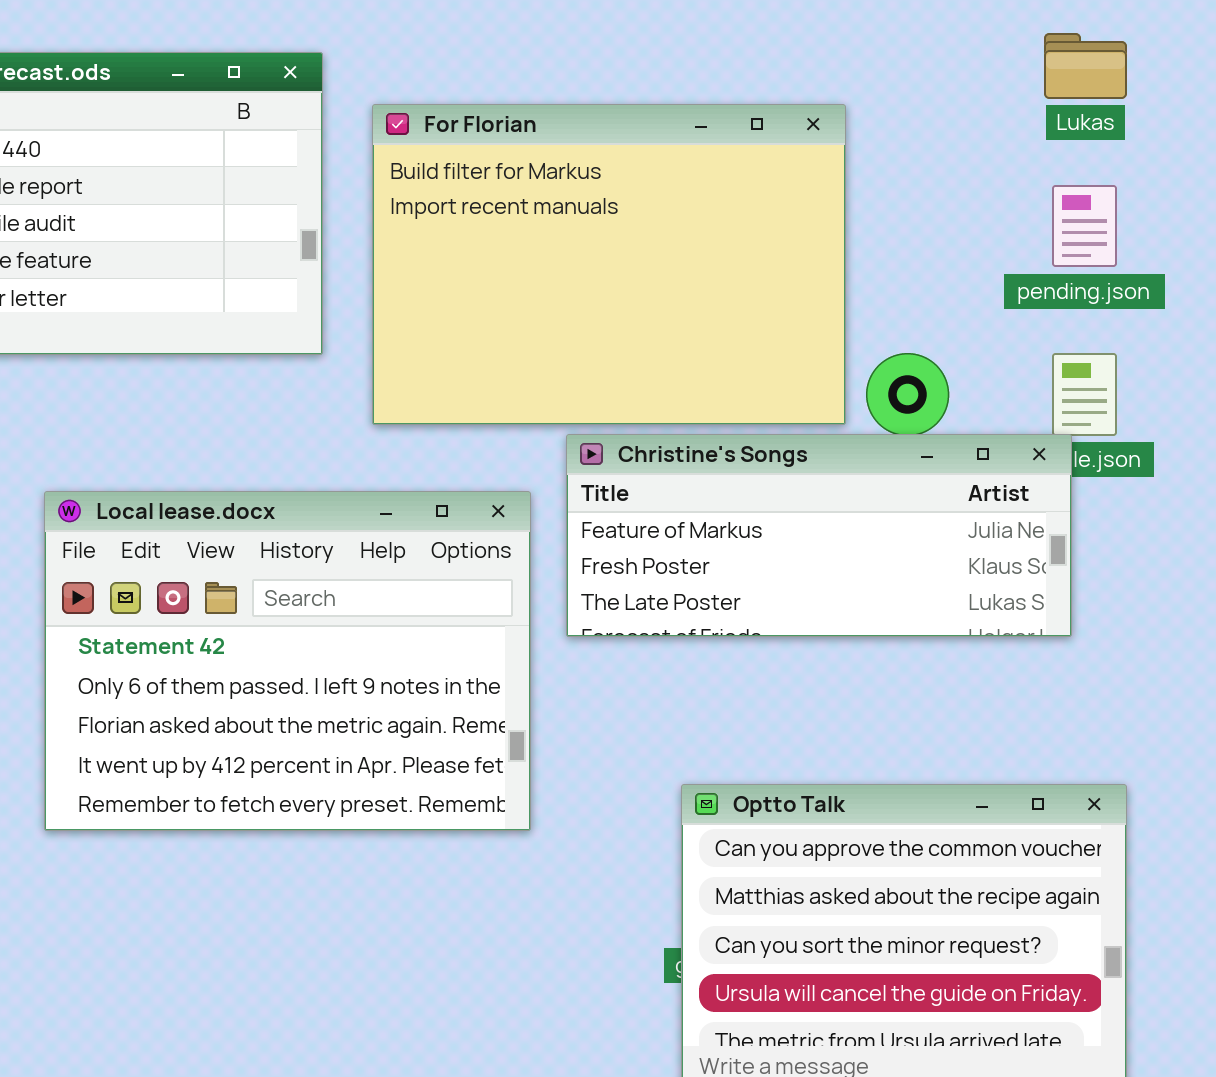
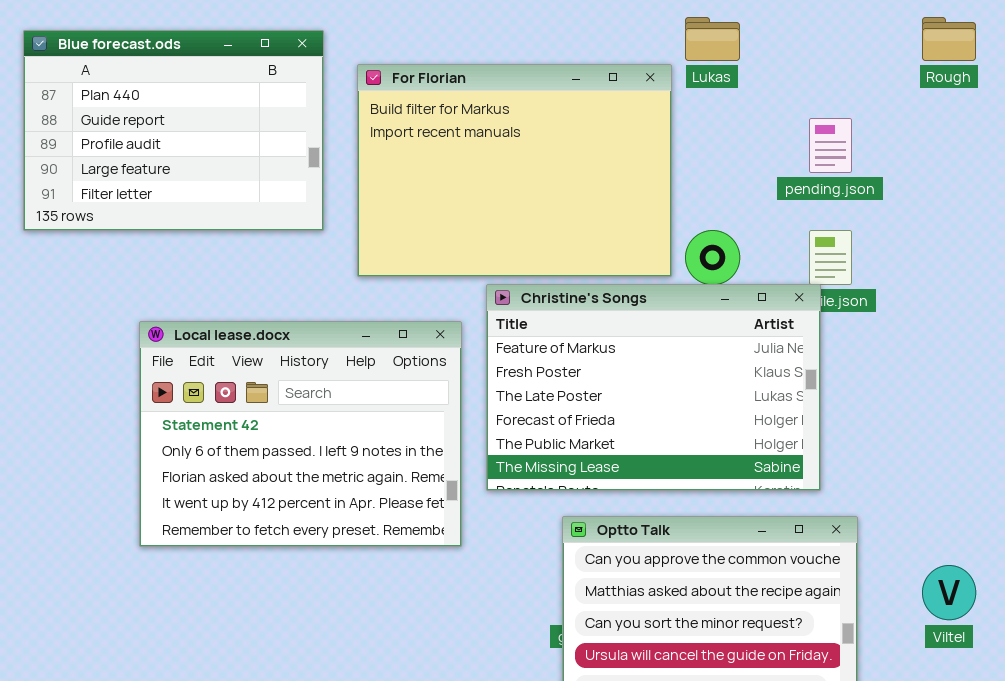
Lukas: [1044,33,1127,99] -> [685,17,740,61], moved
Christine's Songs: [566,434,1072,637] -> [486,284,821,491], resized

